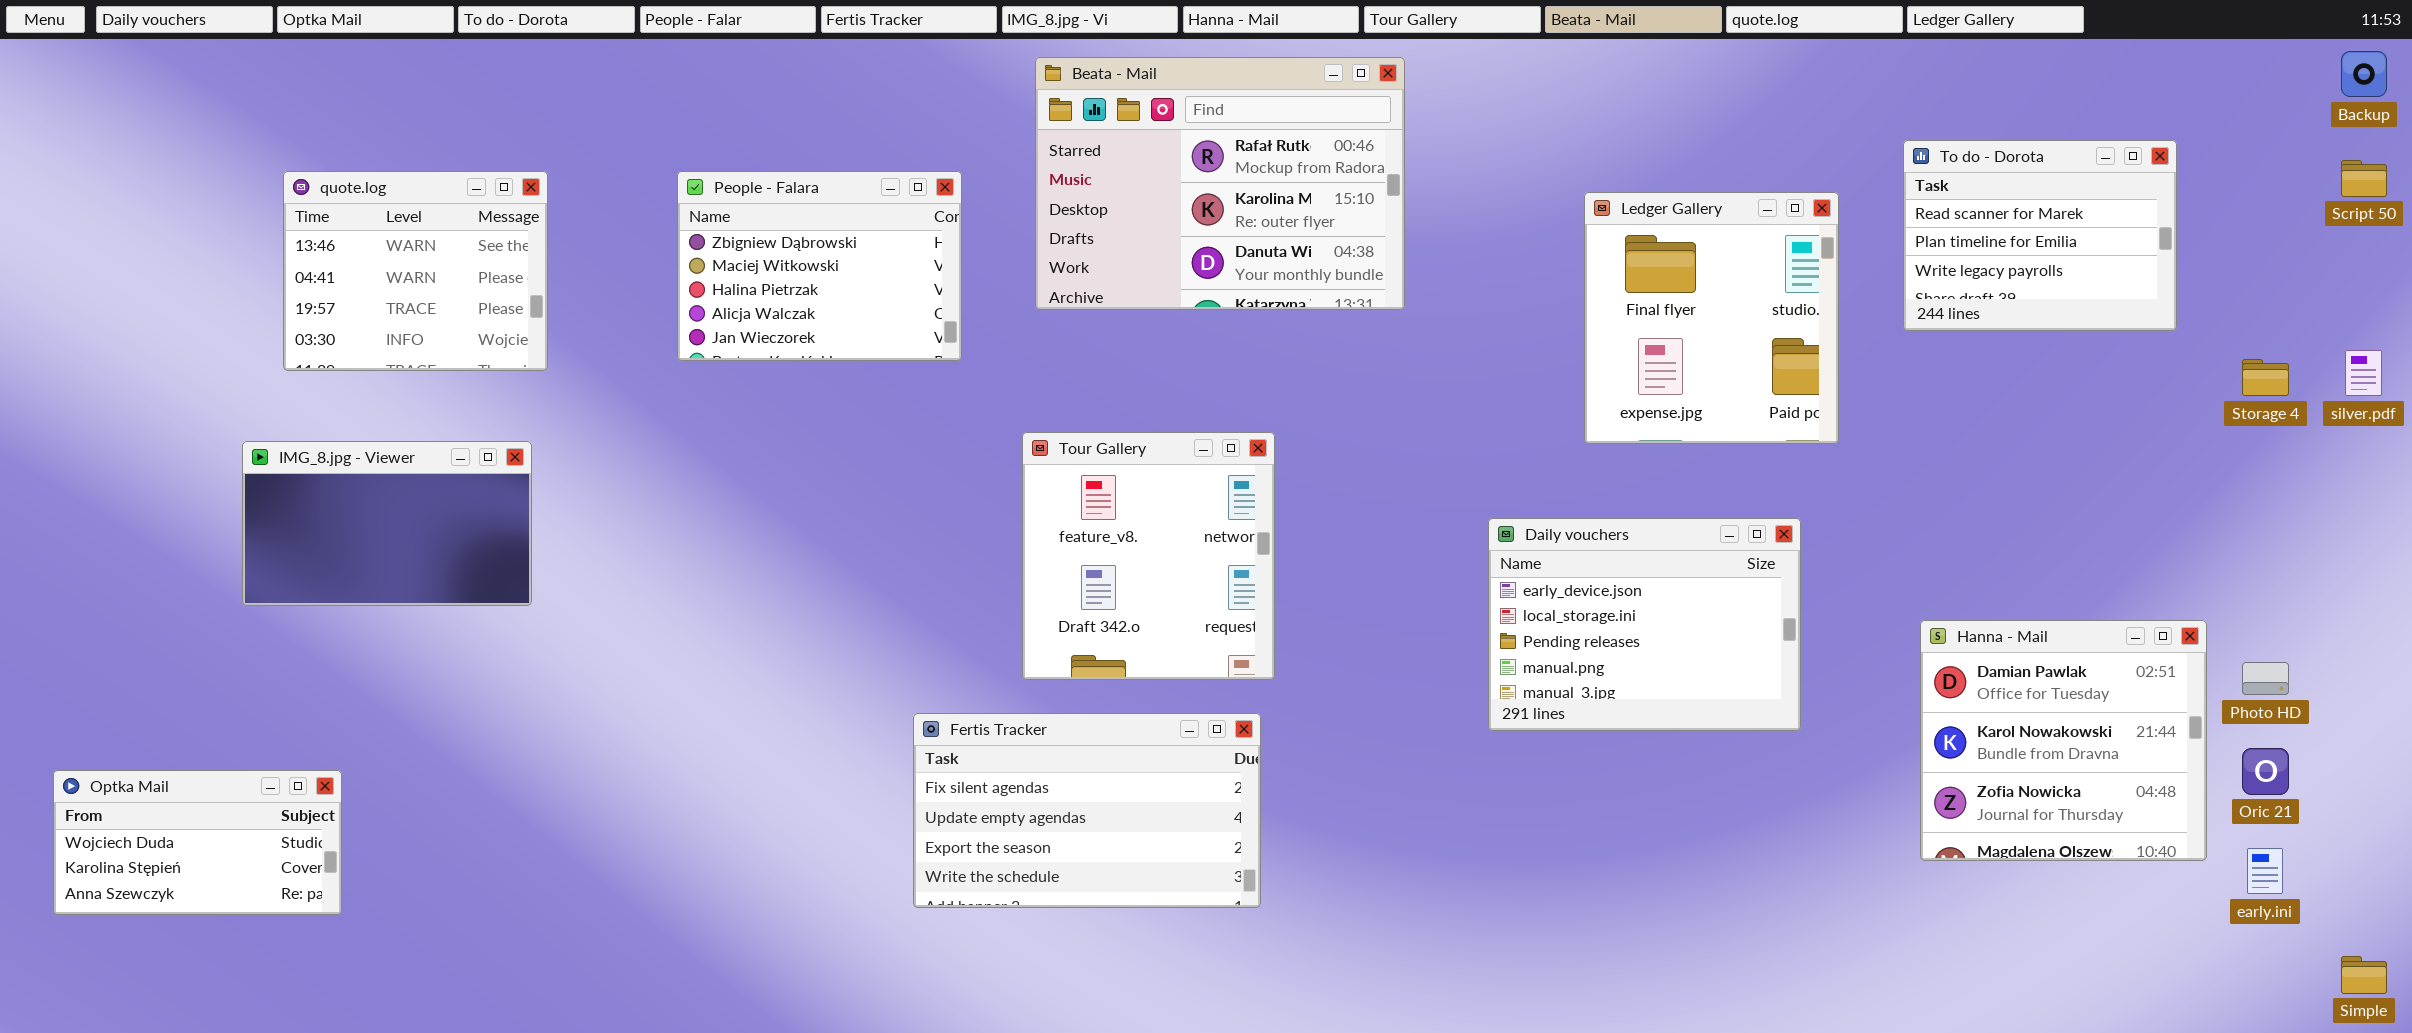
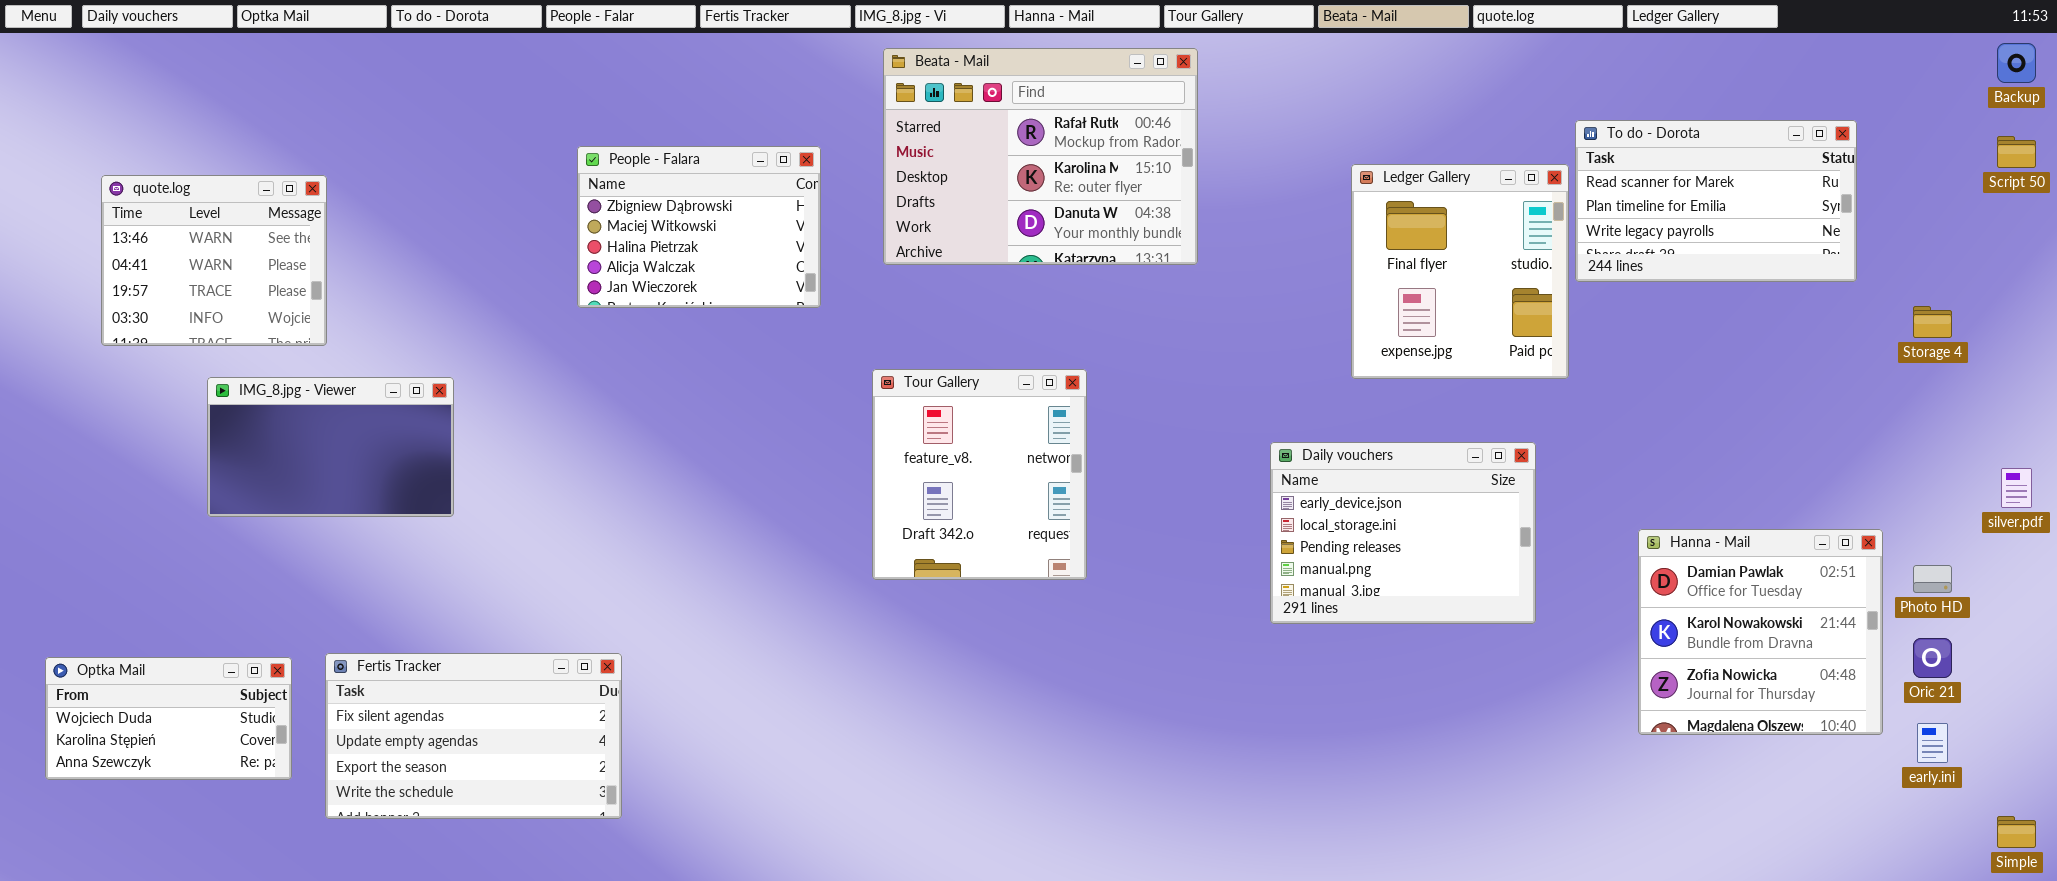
To do - Dorota: [1903,140,2177,331] -> [1575,120,1857,282], resized
quote.log: [283,171,548,371] -> [101,175,327,346], moved
silver.pdf: [2345,350,2382,396] -> [2001,468,2032,508], moved
Fertis Tracker: [913,713,1261,908] -> [325,653,622,819], moved

